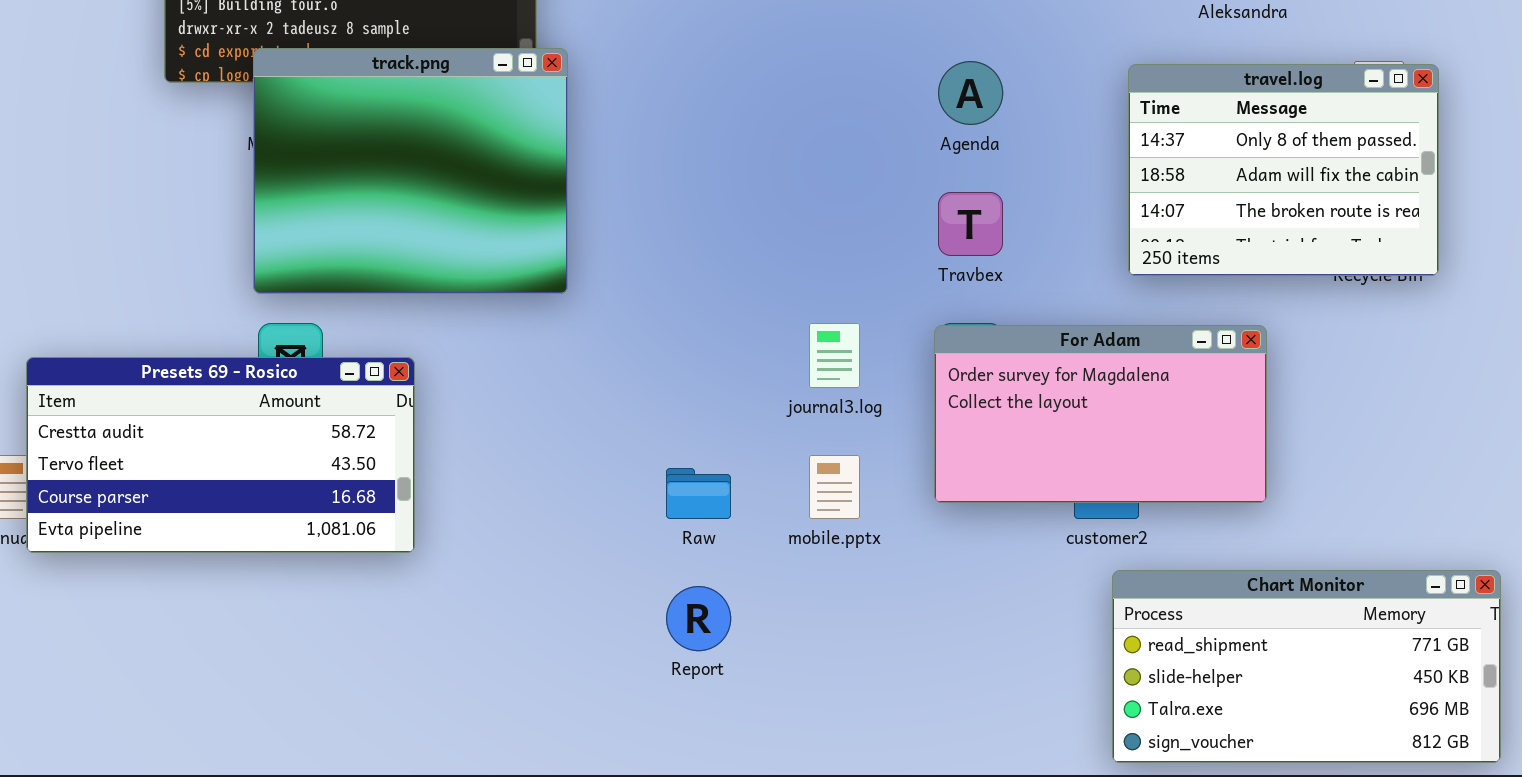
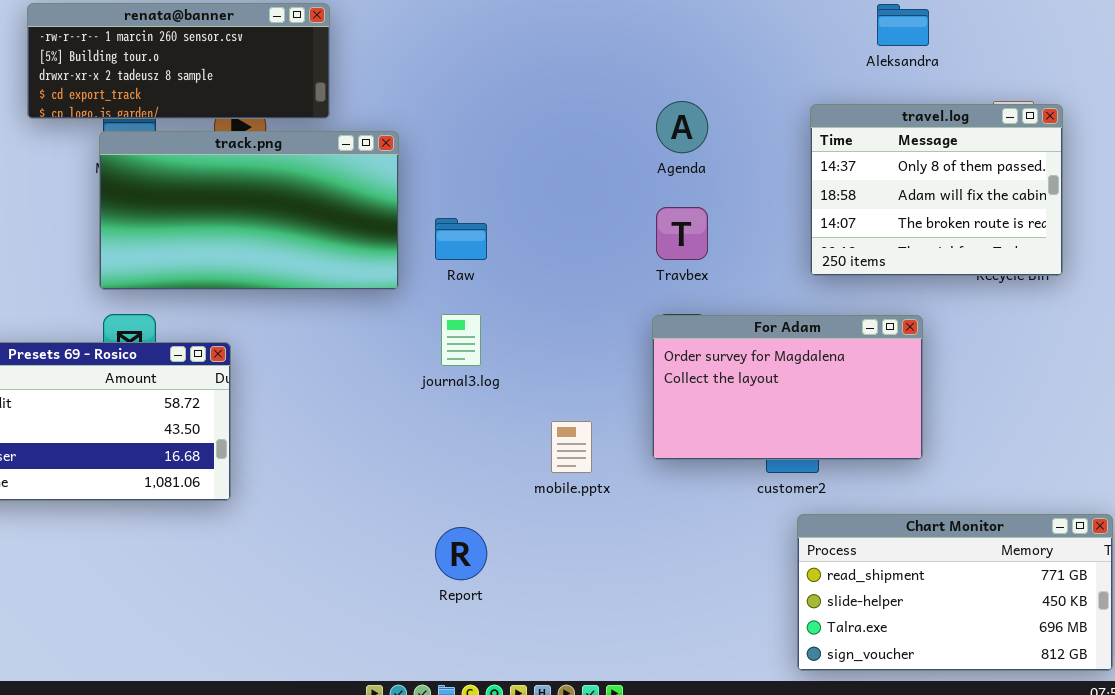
track.png: [253,48,568,294] -> [99,131,399,290], resized
journal3.log: [809,323,860,388] -> [441,314,481,366], moved
Raw: [666,468,731,519] -> [435,218,487,260], moved

